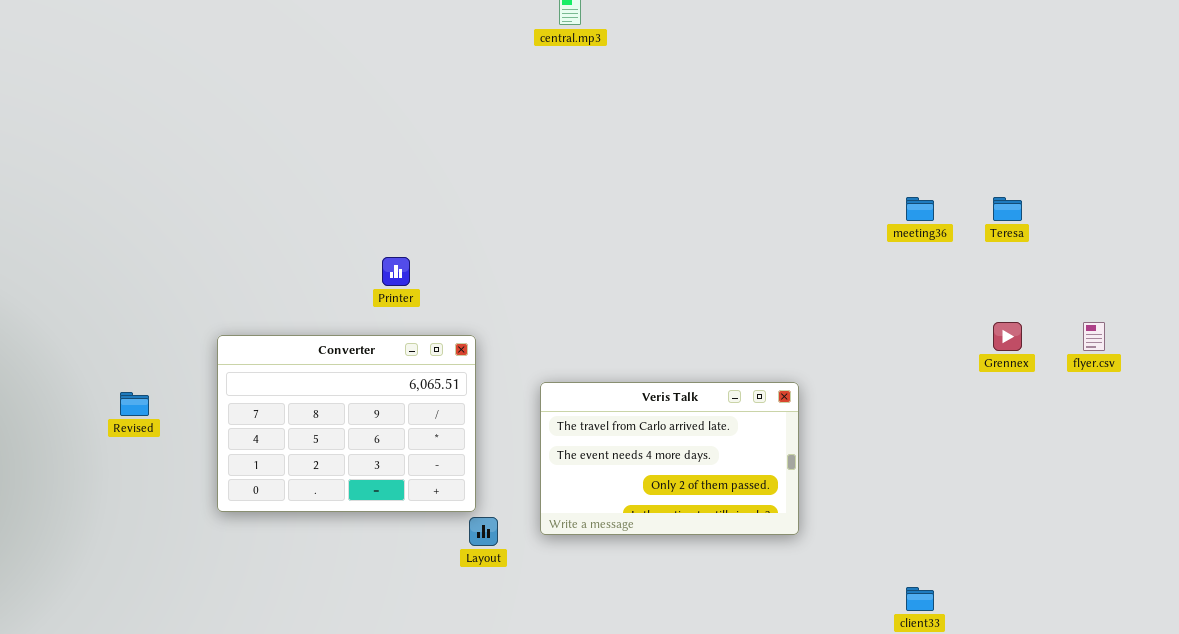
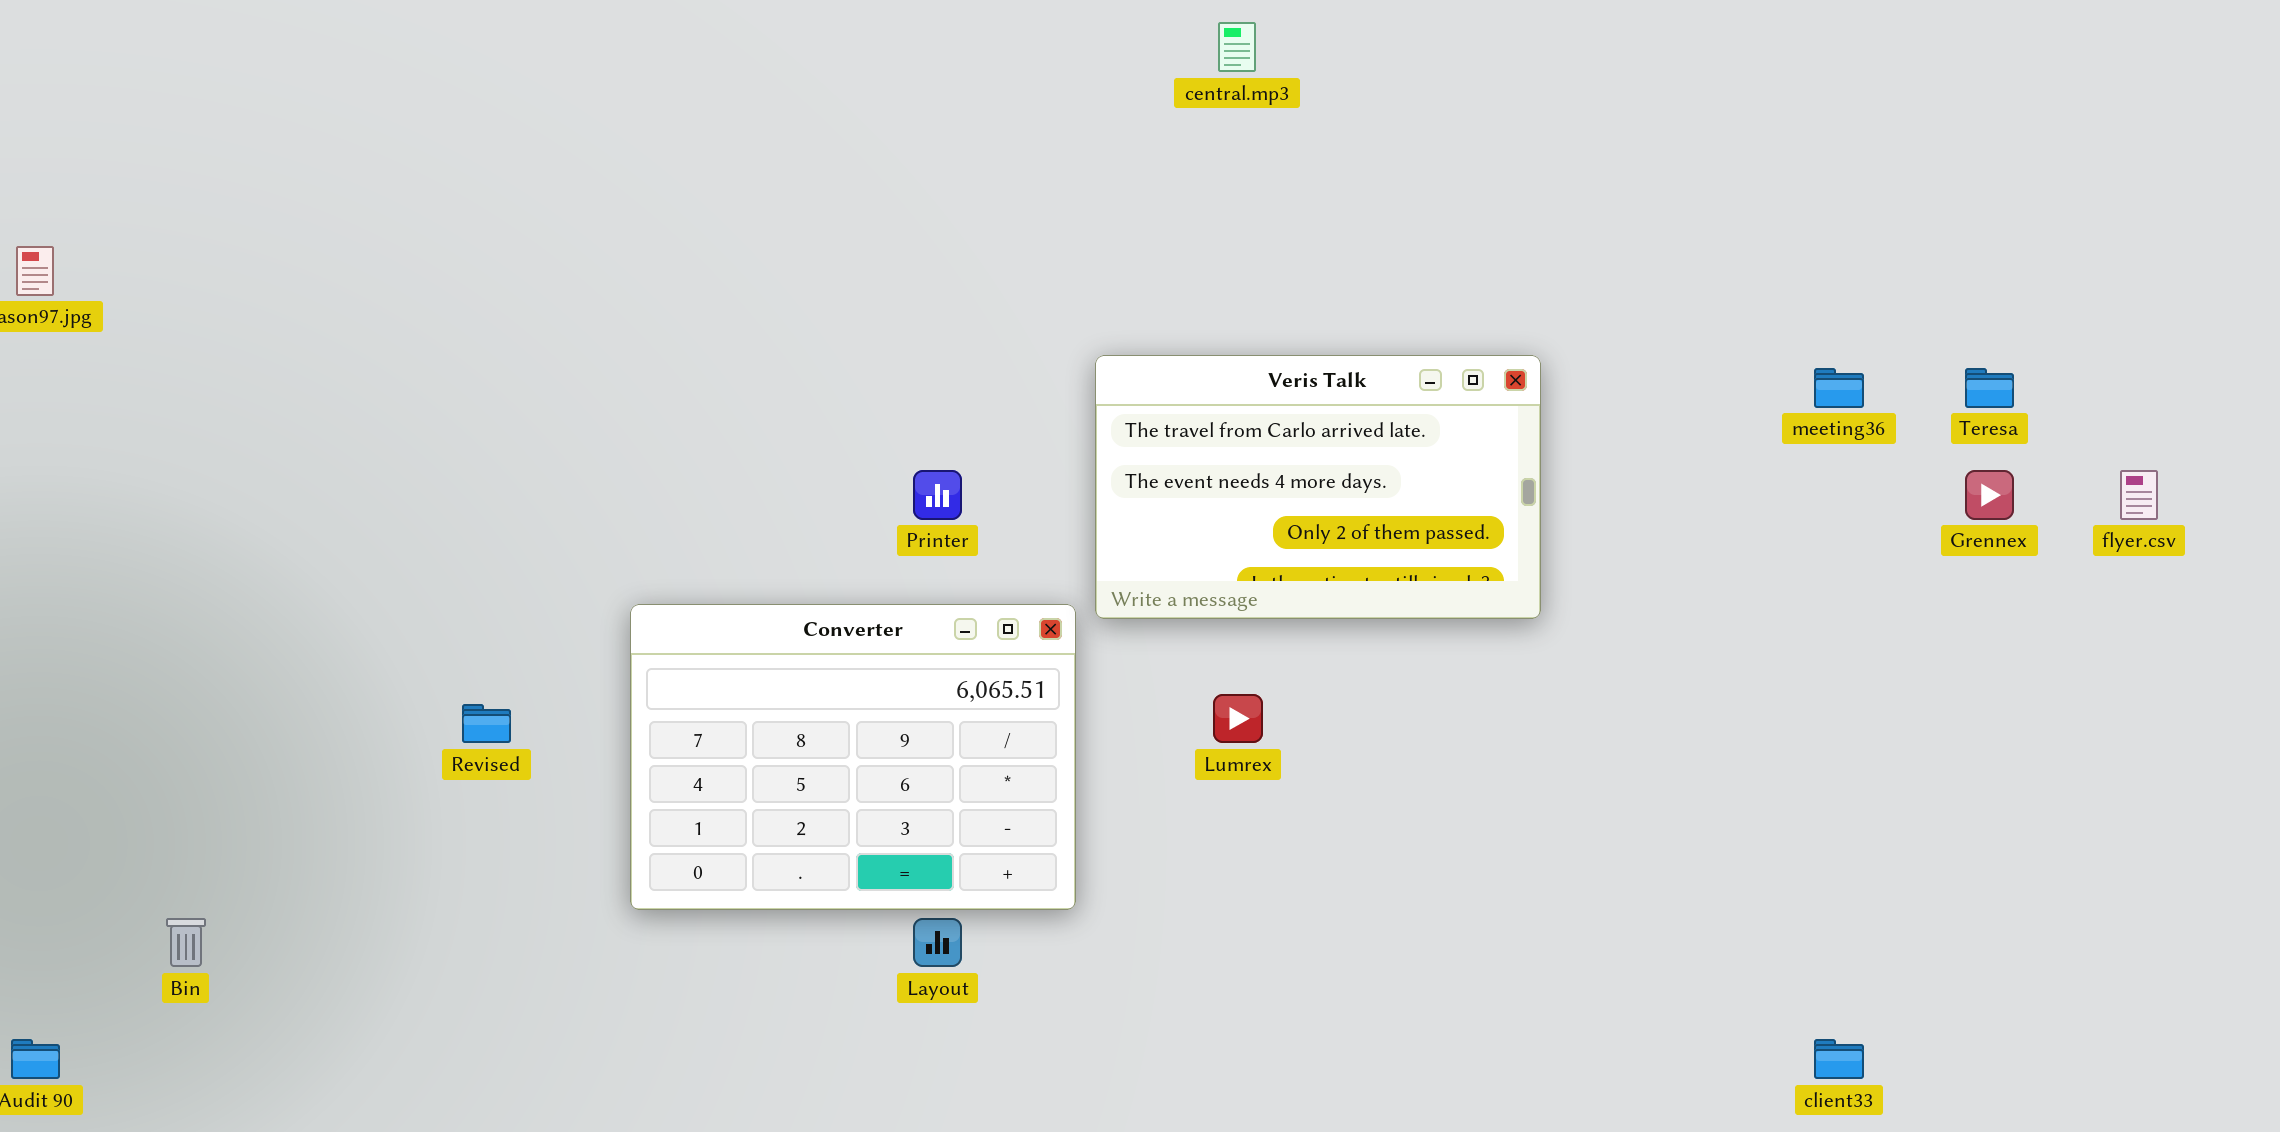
Grennex: [993,322,1022,351] -> [1965,470,2014,520], moved
flyer.csv: [1083,322,1105,351] -> [2120,470,2158,520], moved
Veris Talk: [540,382,799,535] -> [1095,355,1541,619], moved
Layout: [469,517,498,546] -> [913,918,962,967], moved

